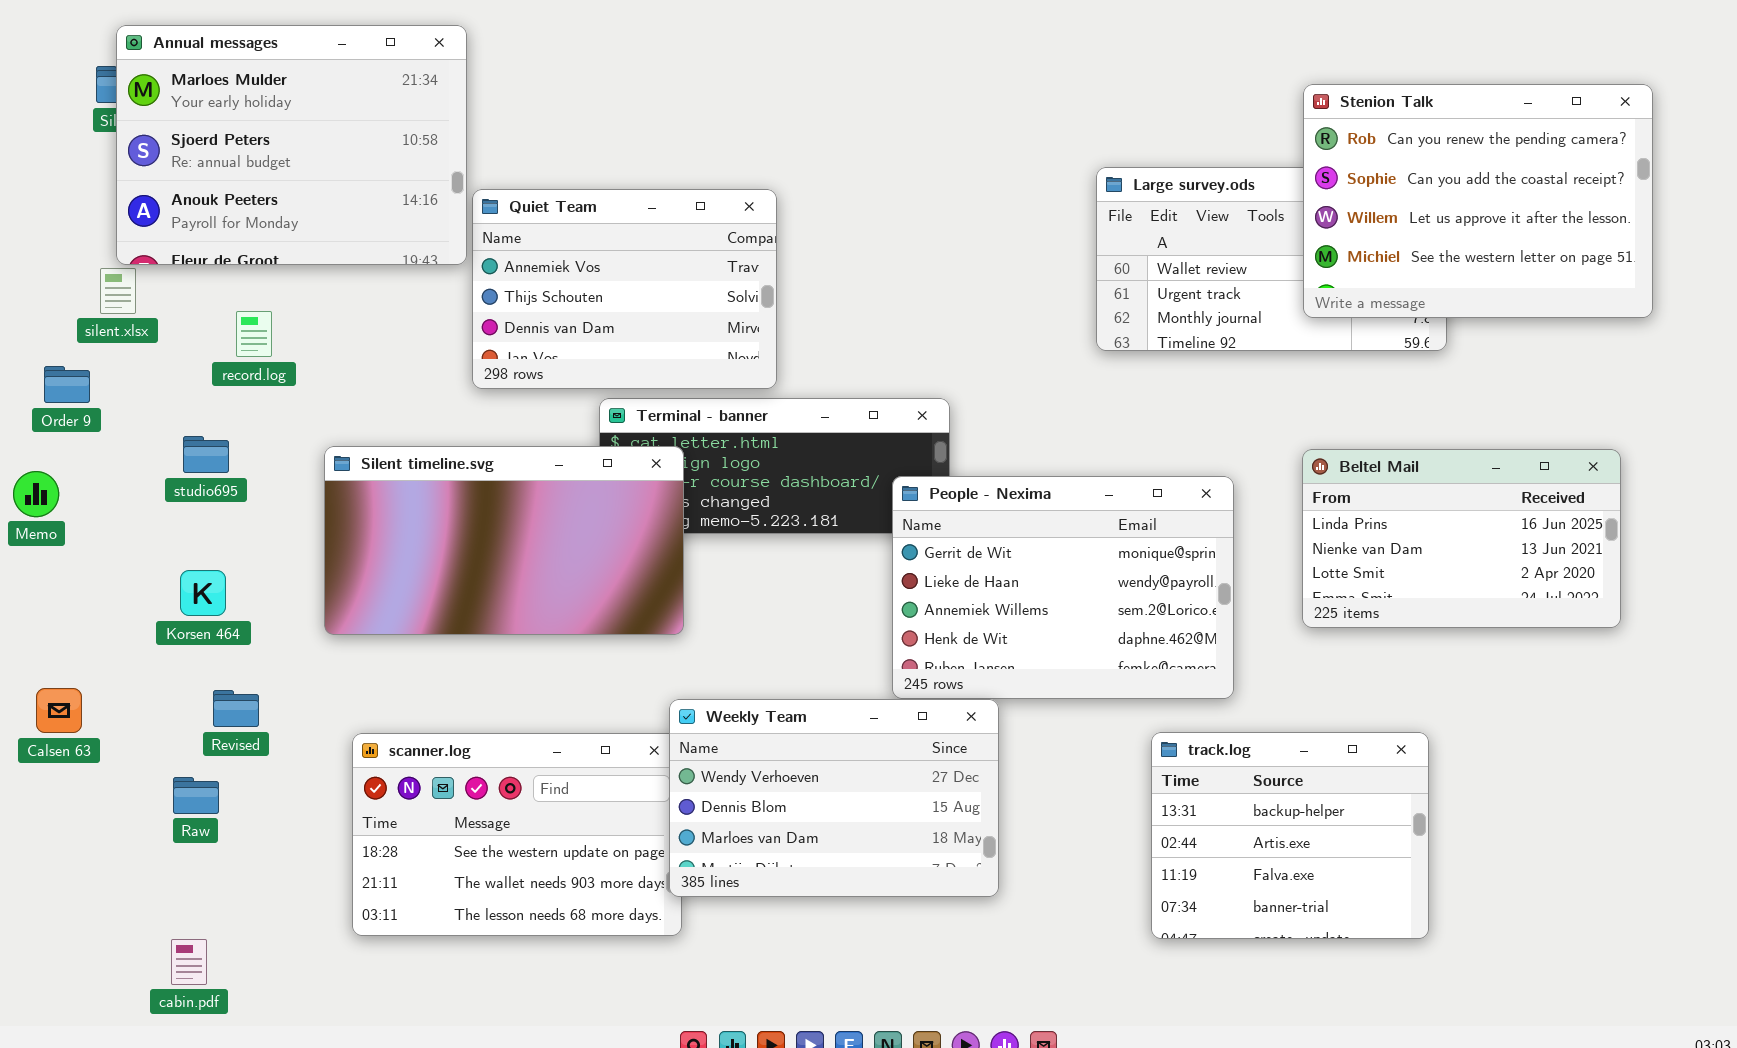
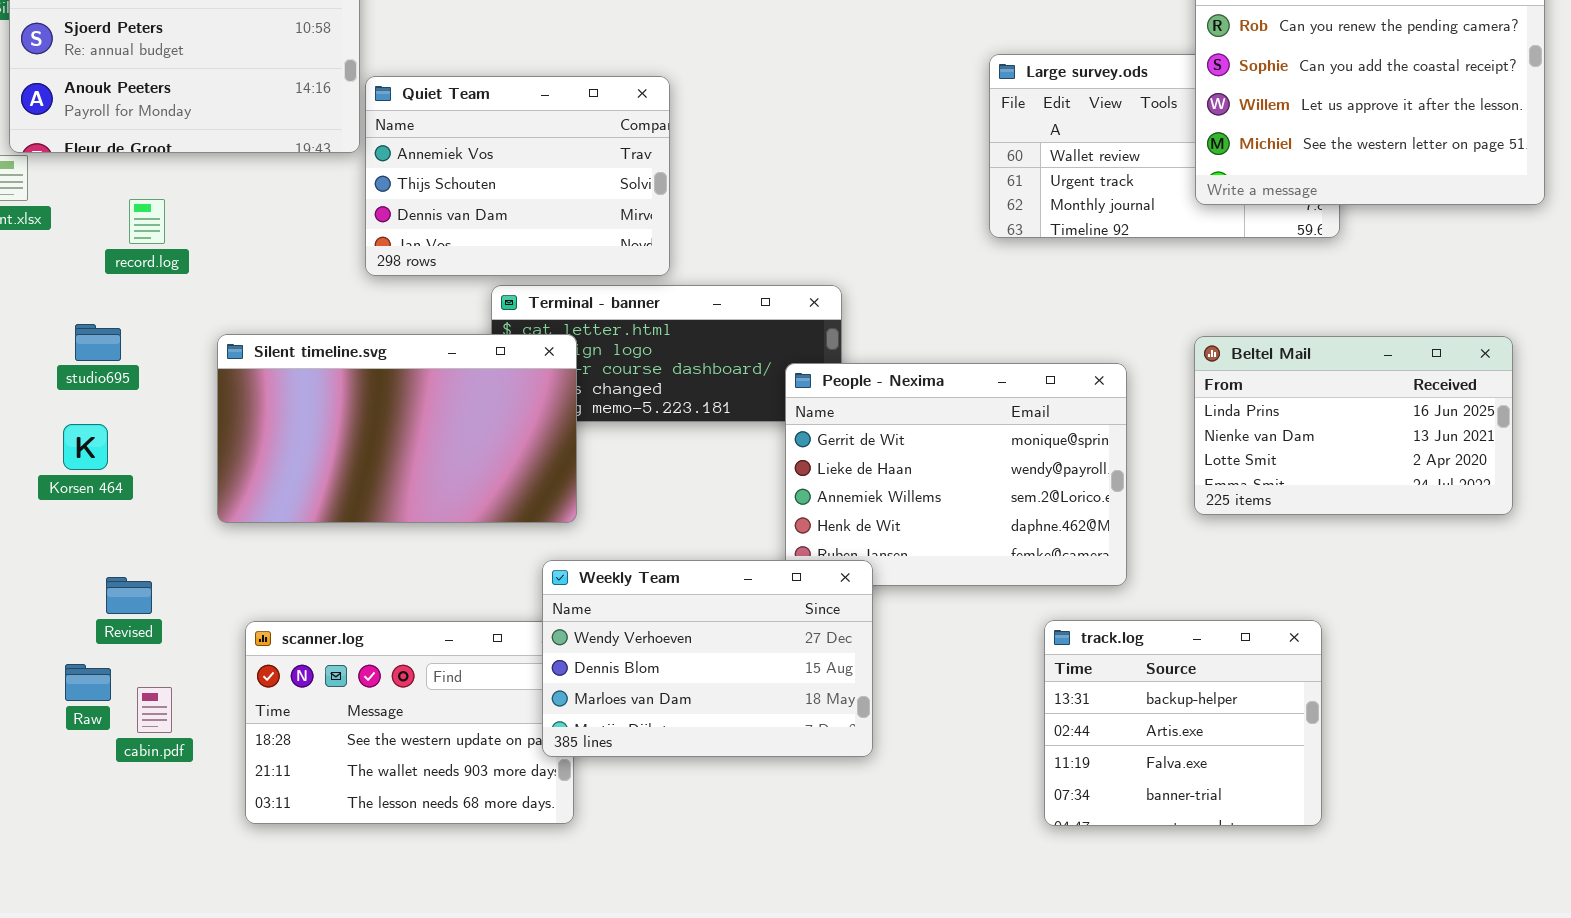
Korsen 464: [180,570,226,616] -> [63,424,108,470], moved
Weekly Team: [669,699,999,897] -> [542,560,873,757], moved
cabin.pdf: [171,939,207,985] -> [137,687,172,733], moved

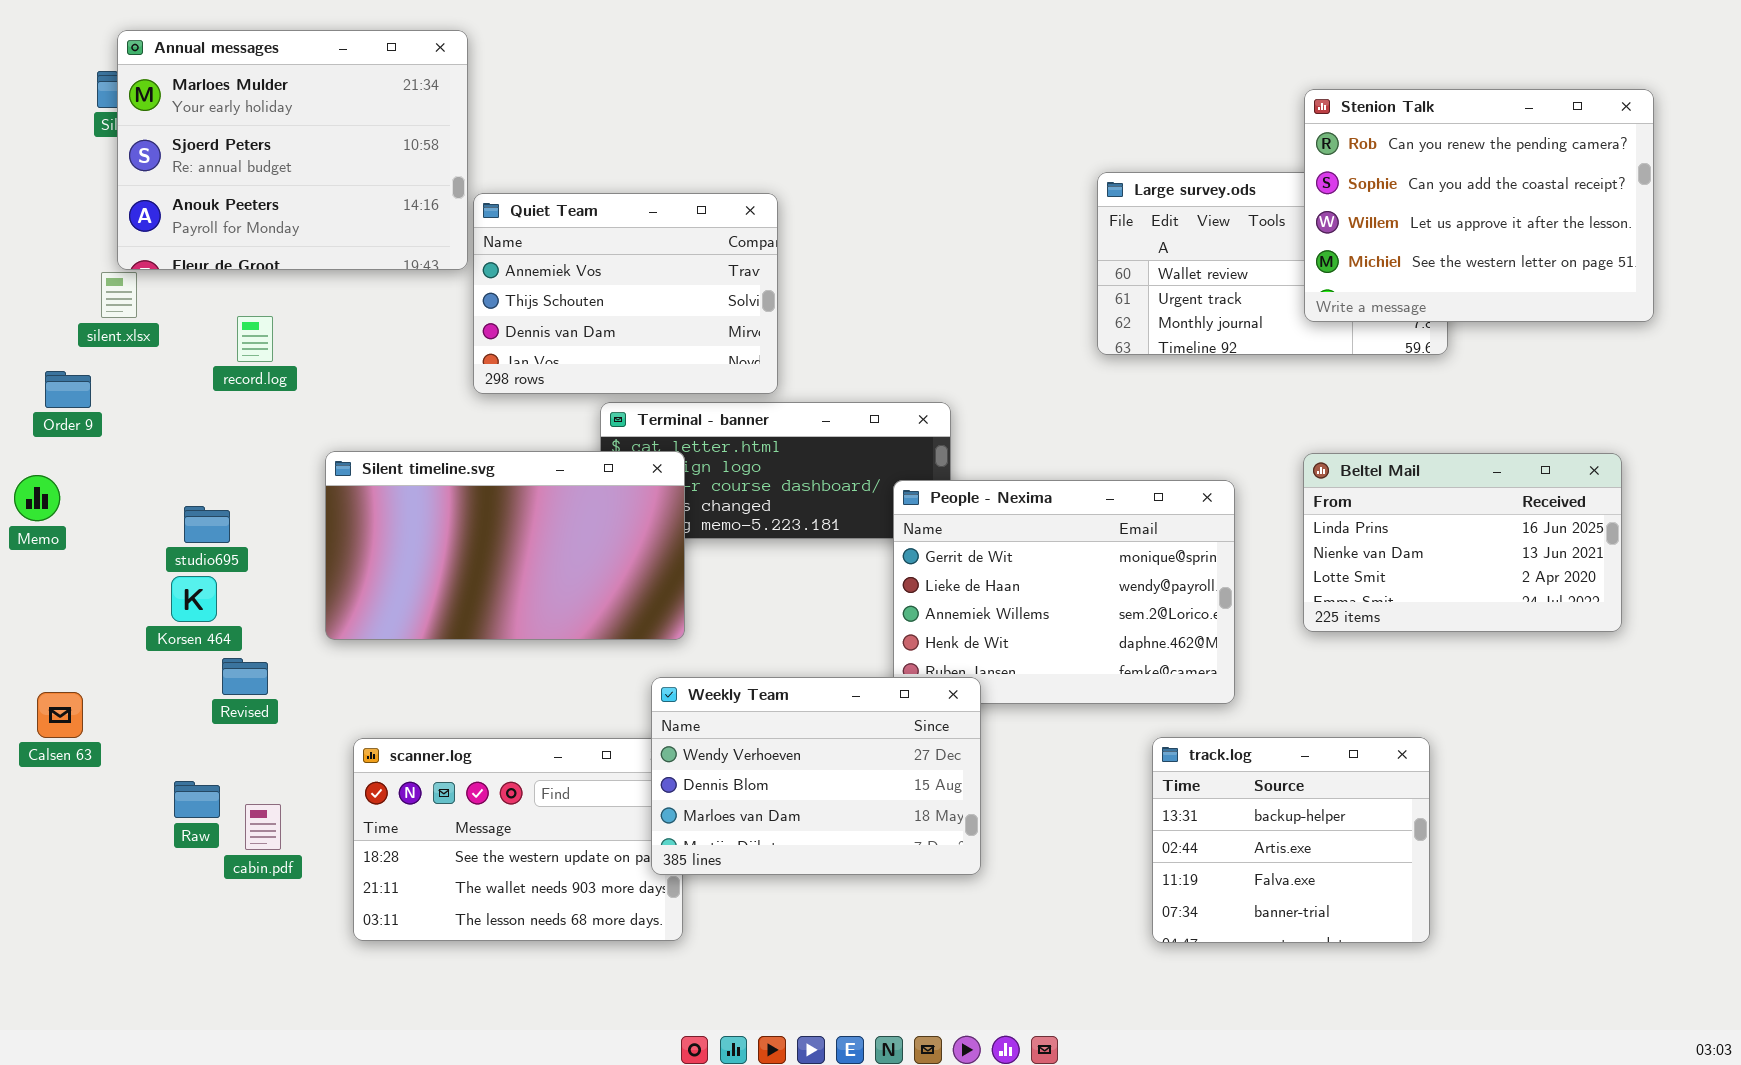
studio695: [75,324,121,361] -> [184,506,230,543], moved
Korsen 464: [63,424,108,470] -> [171,576,217,622], moved
Revised: [106,577,152,614] -> [222,658,268,695], moved

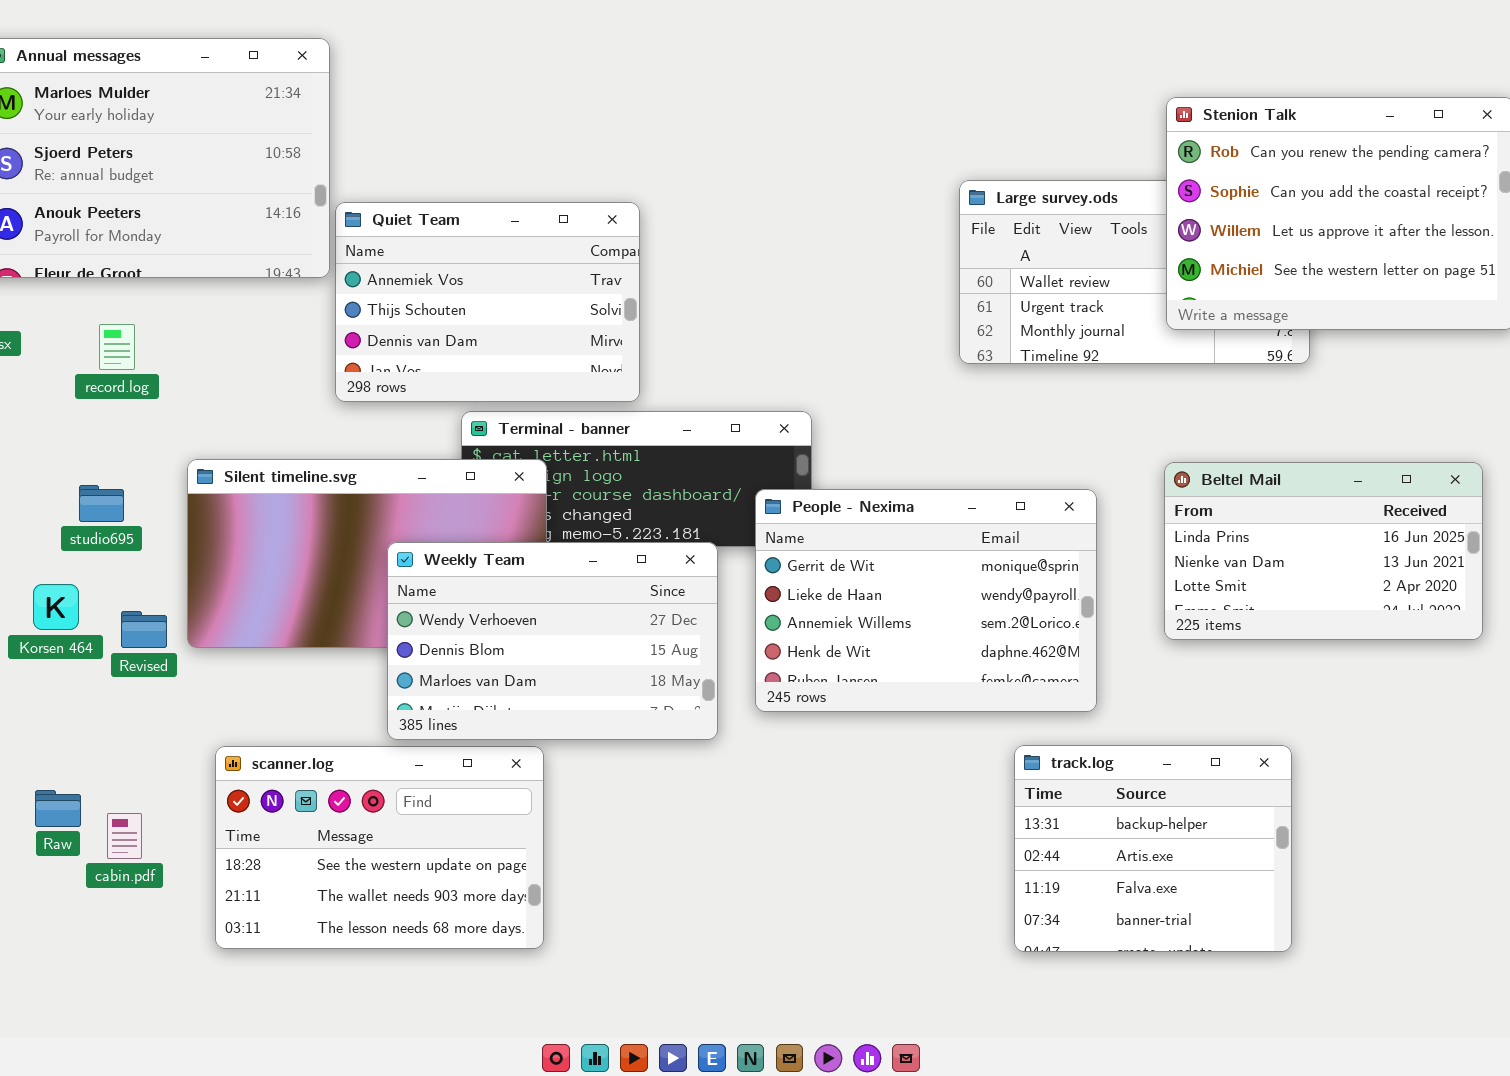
studio695: [184,506,230,543] -> [79,485,124,522], moved
Revised: [222,658,268,695] -> [121,611,167,648], moved
Weekly Team: [651,677,981,875] -> [387,542,718,740], moved

